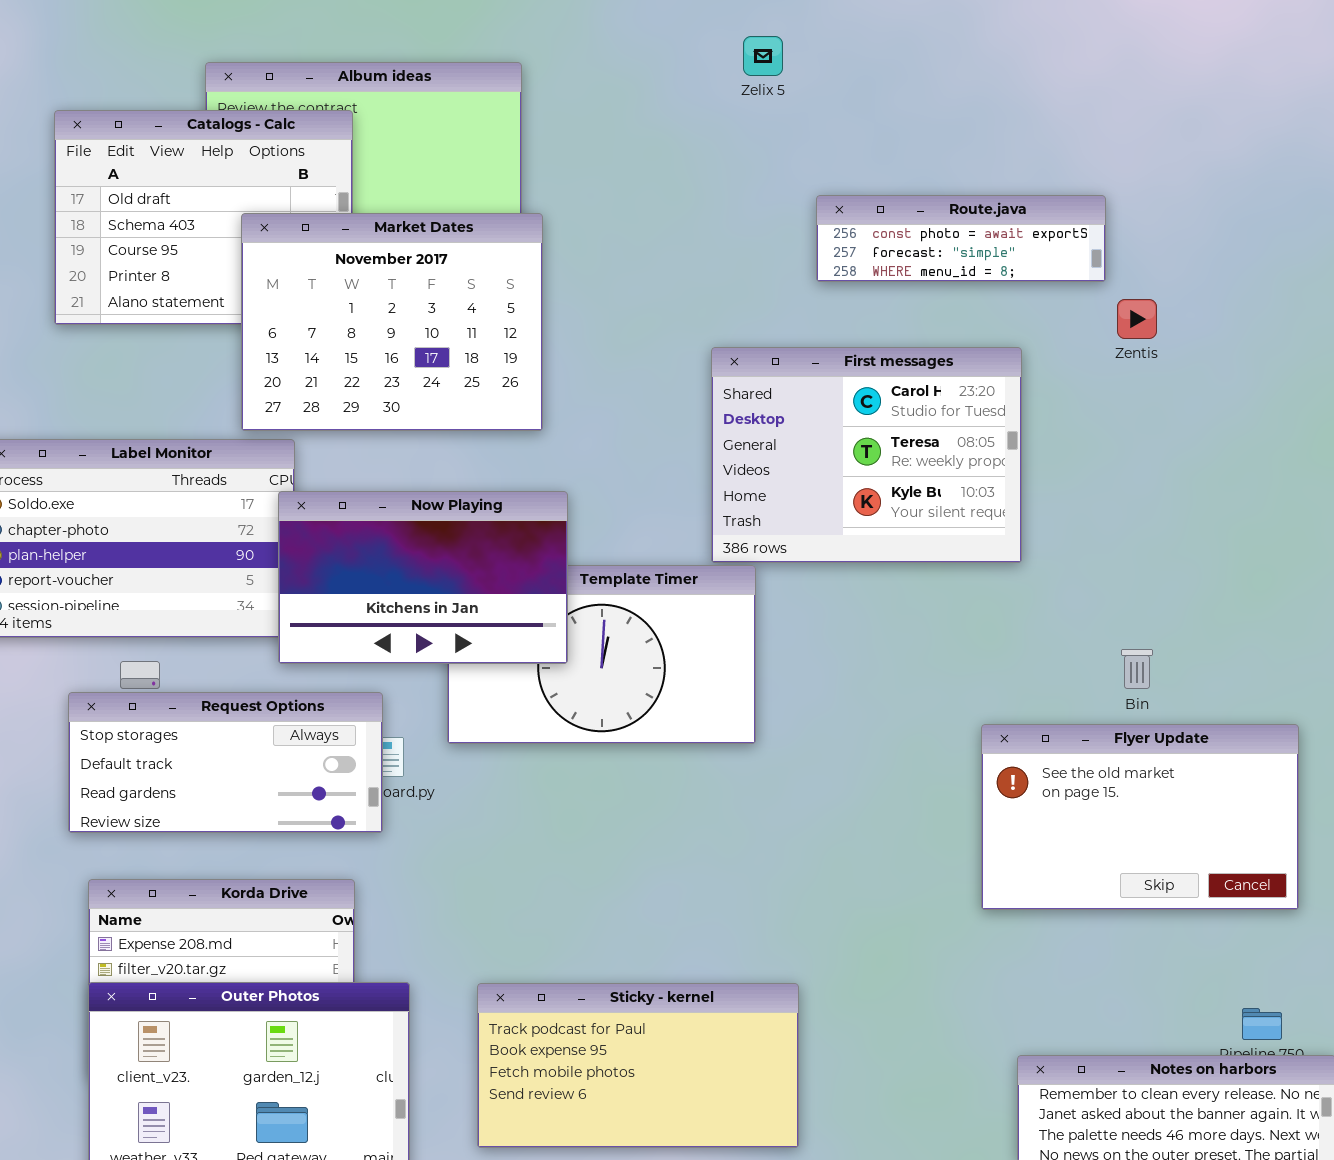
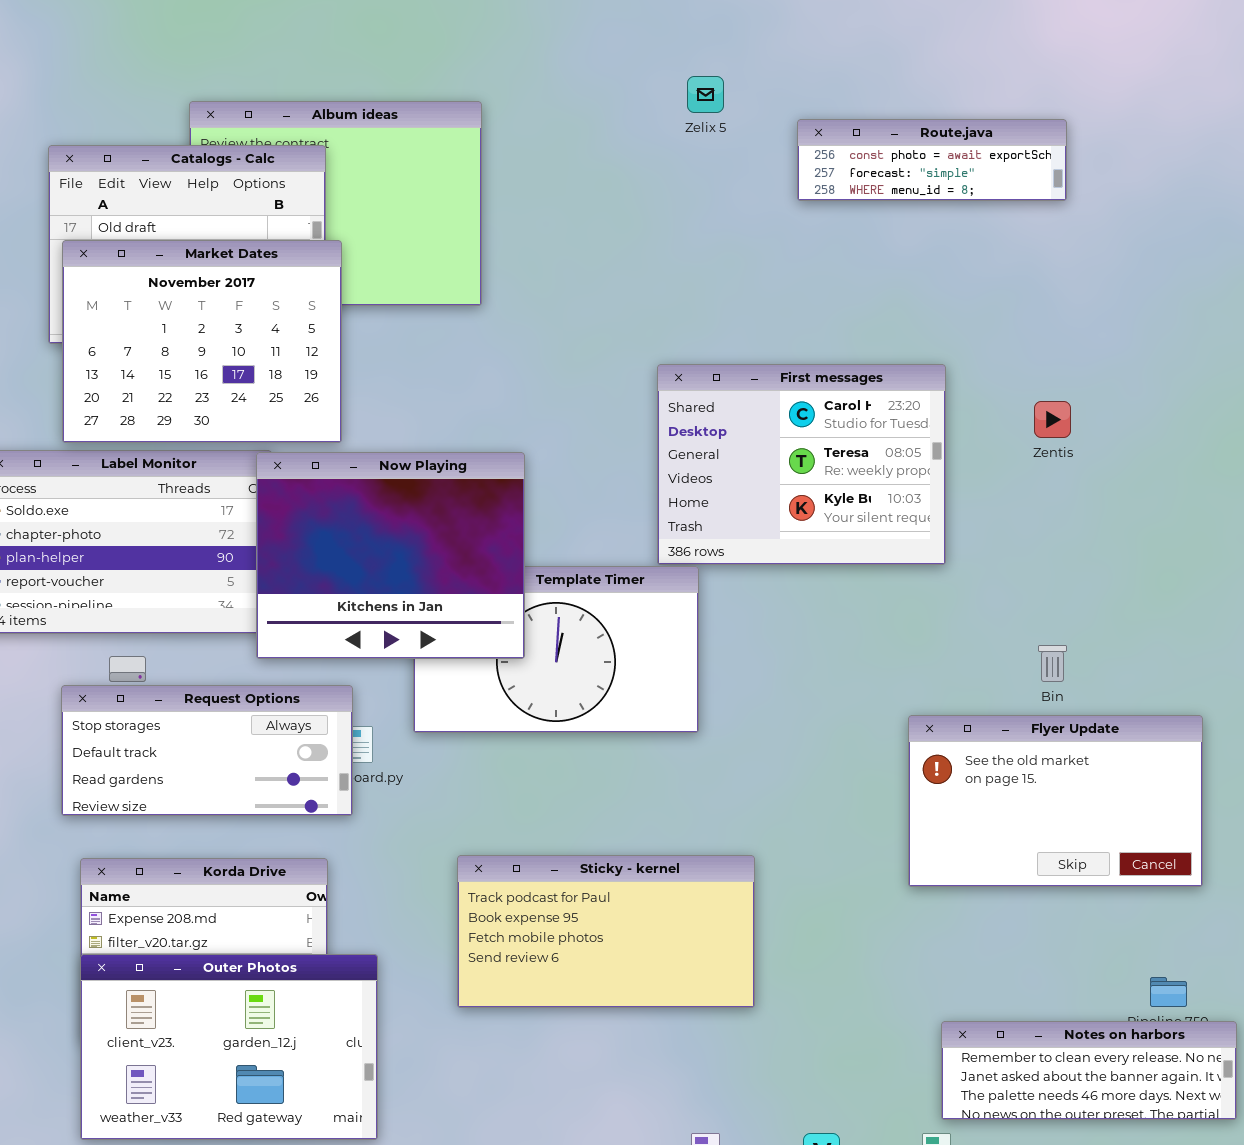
Route.java: [816,195,1106,282] -> [797,119,1067,201], moved
Market Dates: [241,213,543,431] -> [62,240,342,443], moved
Zentis: [1117,299,1157,339] -> [1034,401,1071,438], moved
Now Playing: [278,491,568,664] -> [256,452,525,659], resized
Sticky - kernel: [477,983,799,1148] -> [457,855,755,1008], moved

